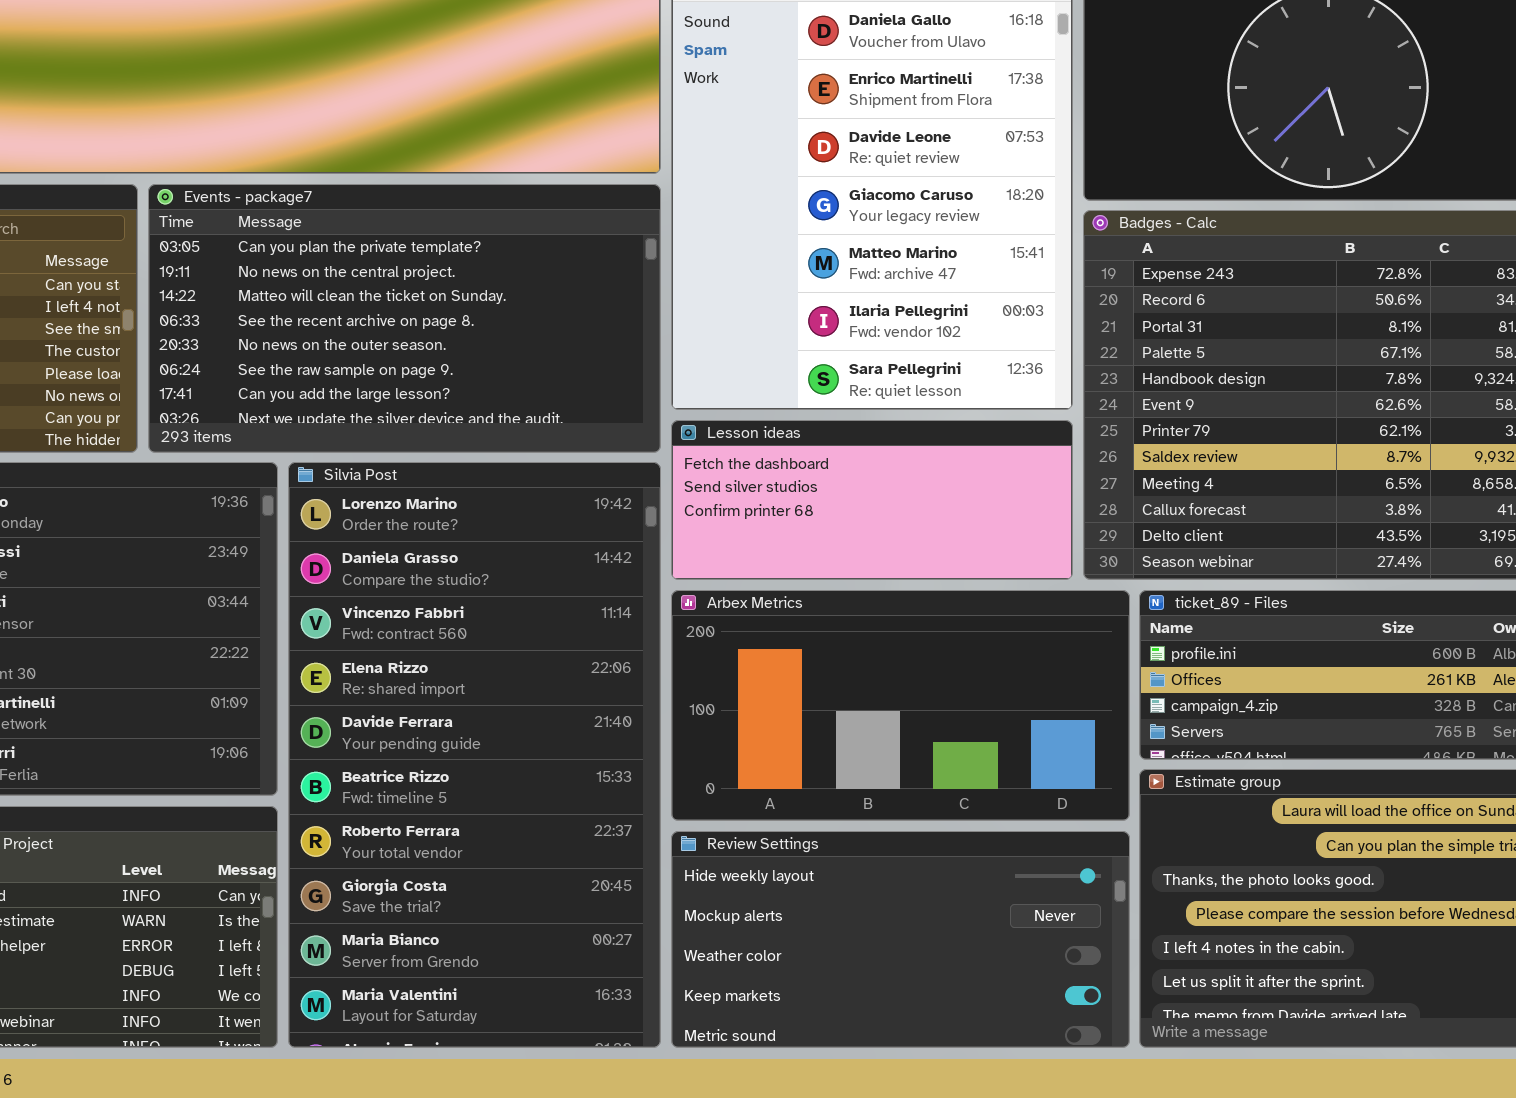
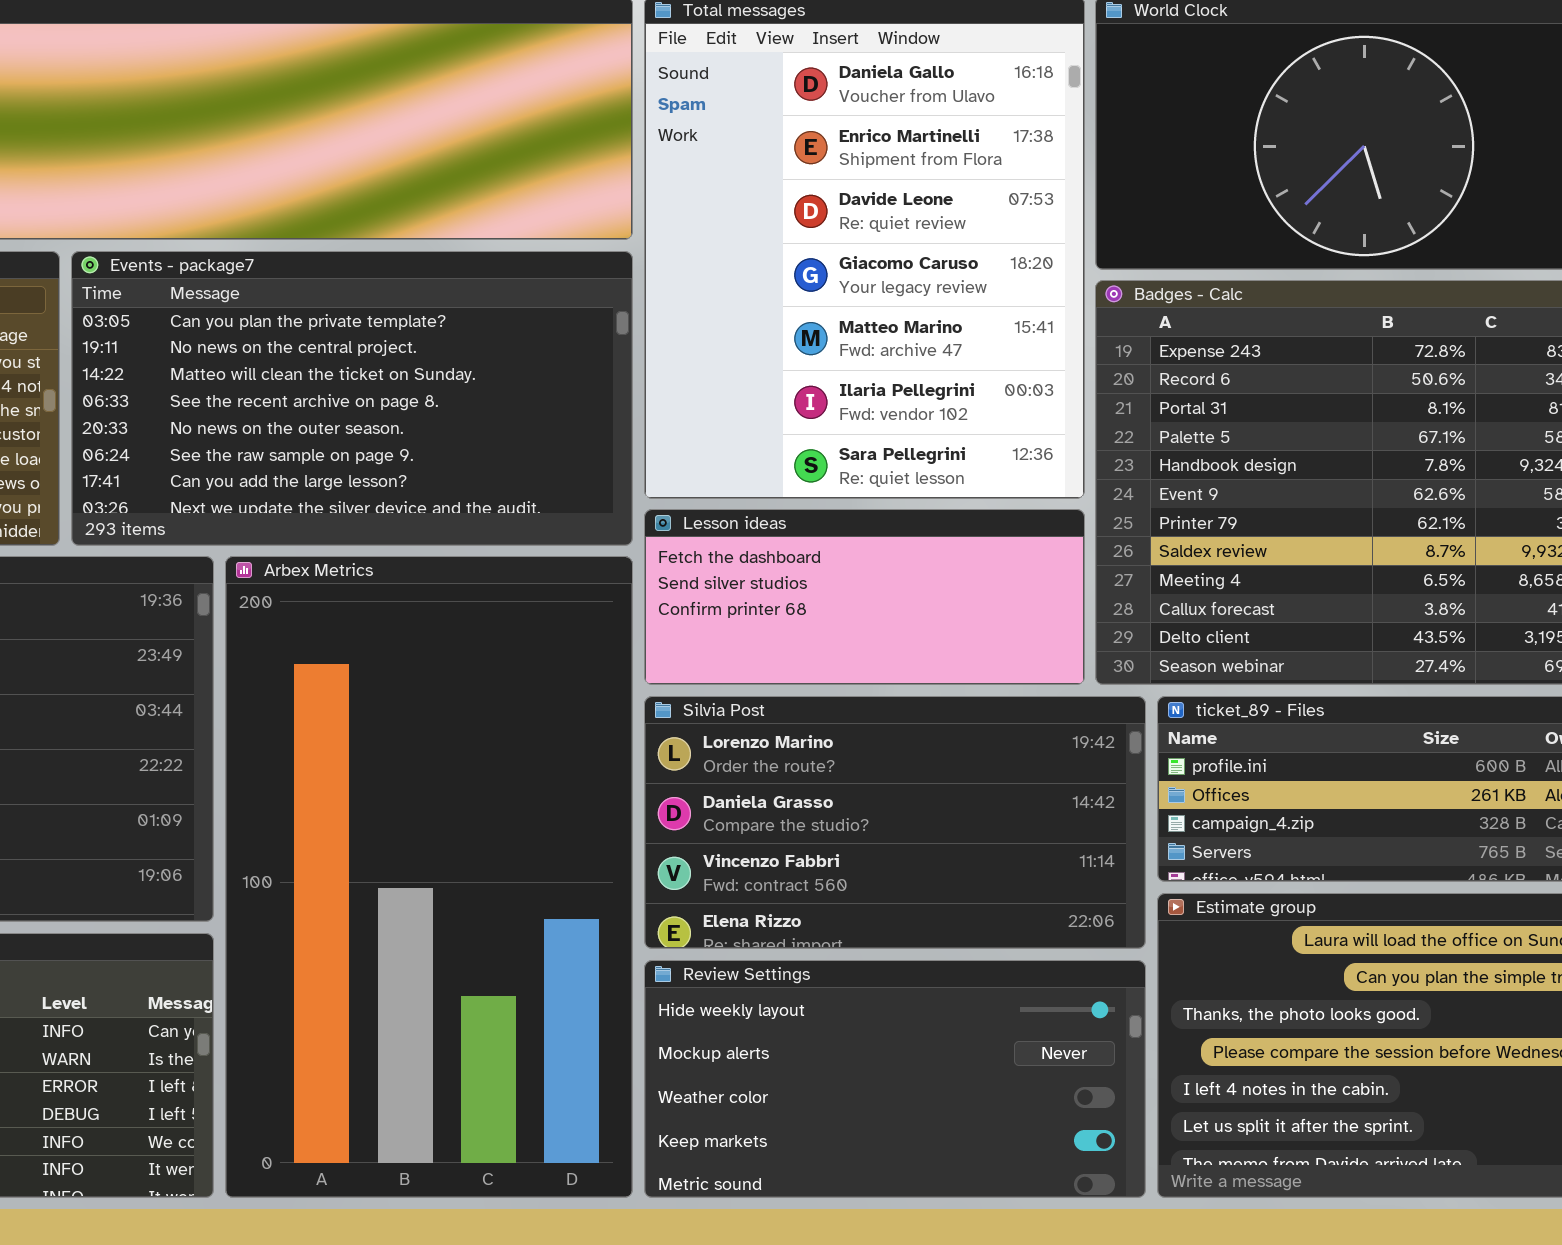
Silvia Post: [288,462,661,1048] -> [644,696,1146,949], moved, resized
Arbex Metrics: [671,590,1130,821] -> [225,556,633,1198], moved, resized

